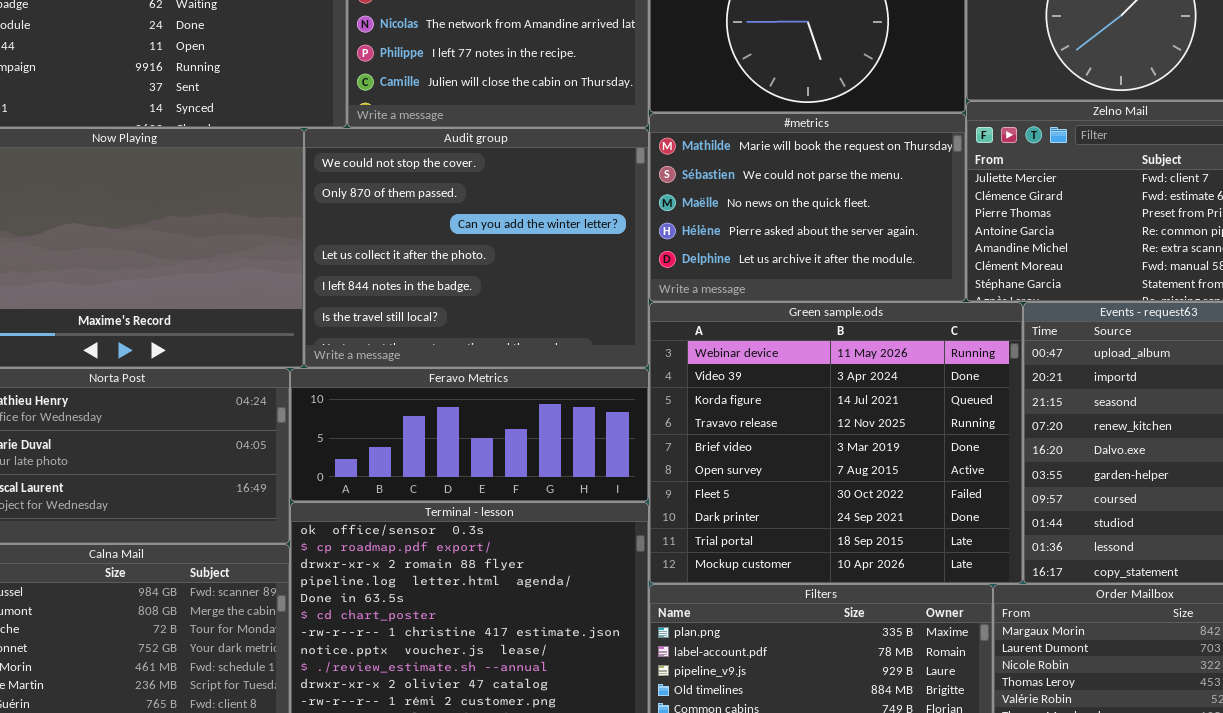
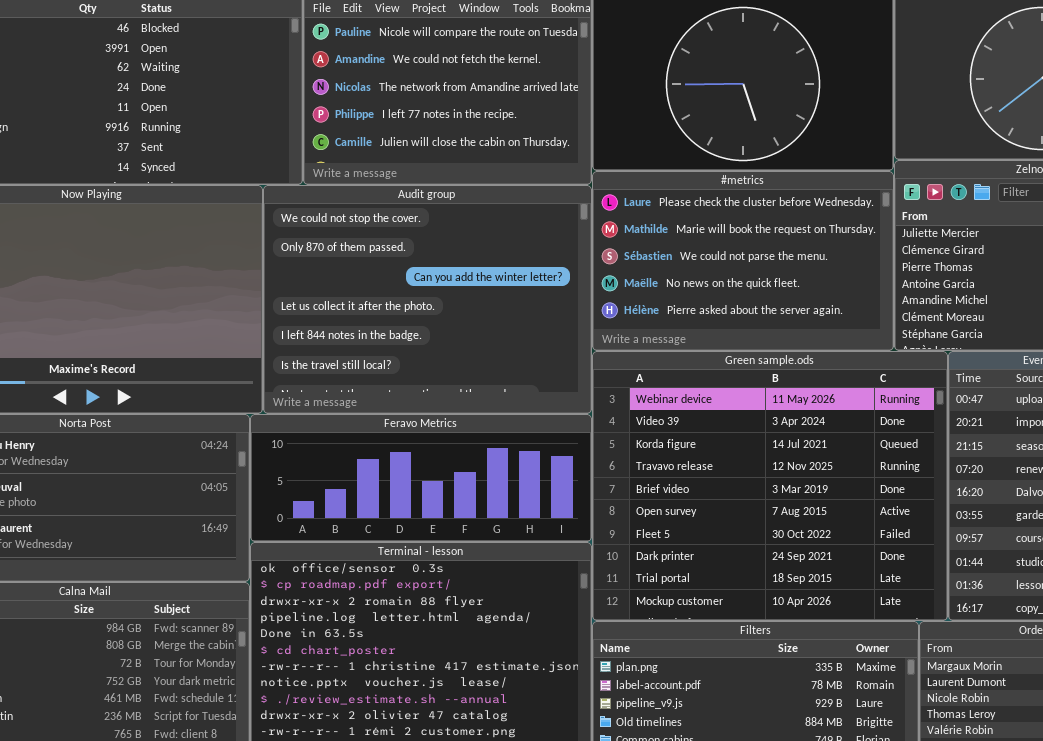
#metrics: [649,113,966,302] -> [592,171,894,351], scrolled up 1 row

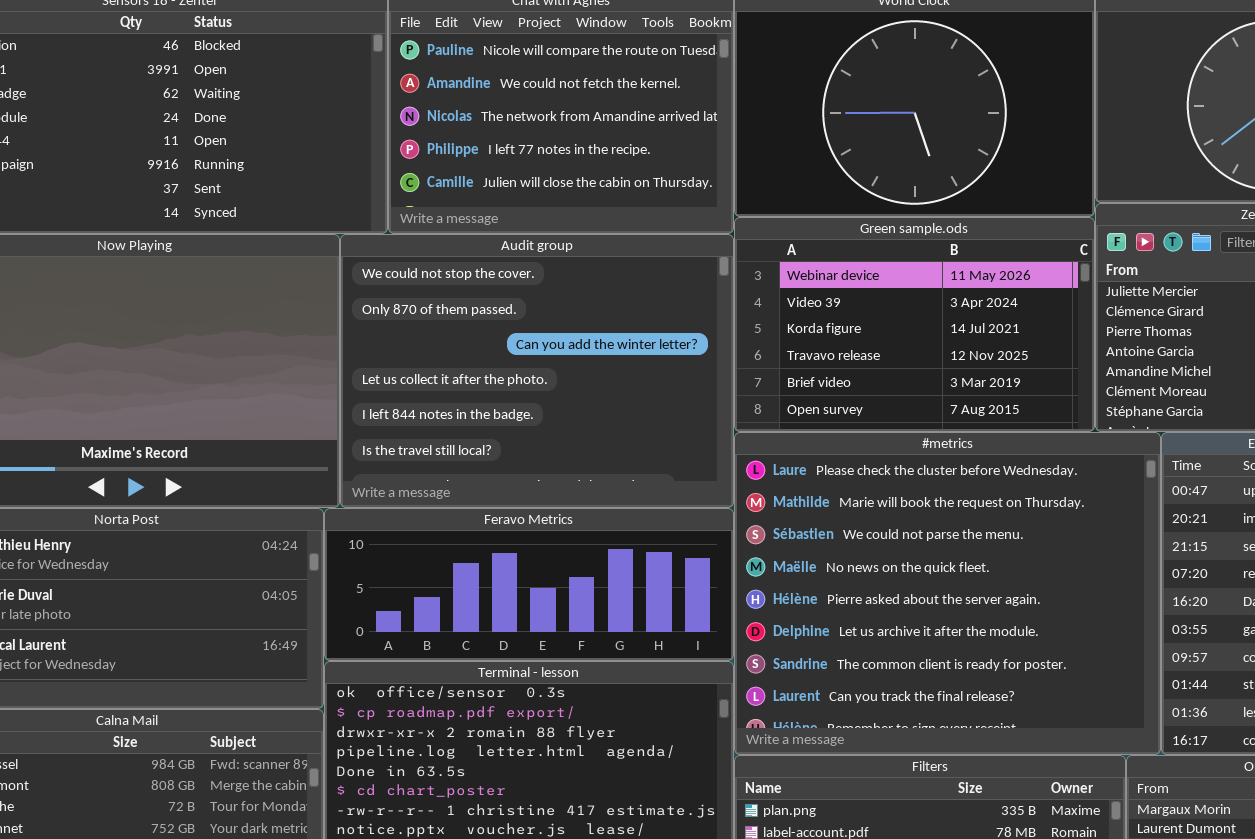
#metrics: [592,171,894,351] -> [734,432,1161,755], moved, resized
Green sample.ods: [592,351,948,621] -> [734,217,1095,432], moved, resized

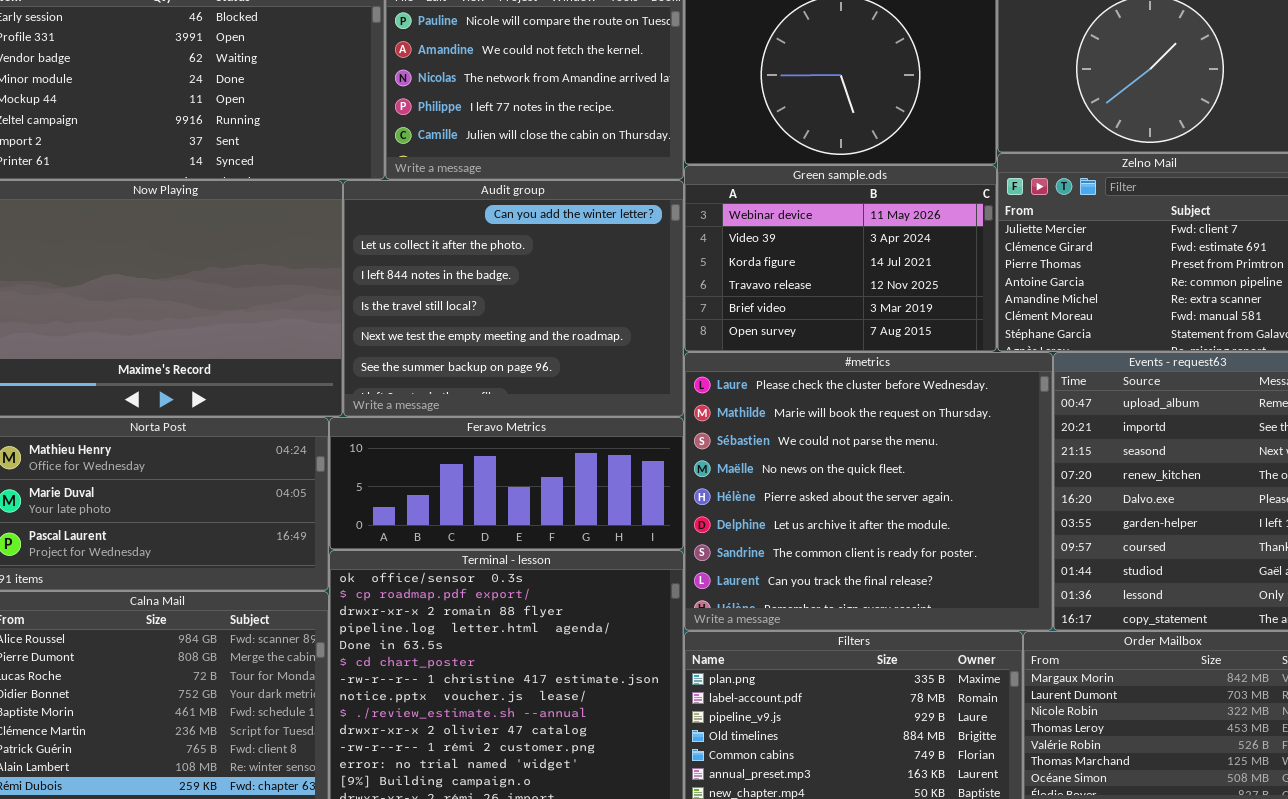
Audit group: [340,234,734,508] -> [343,180,684,417], scrolled down 2 rows

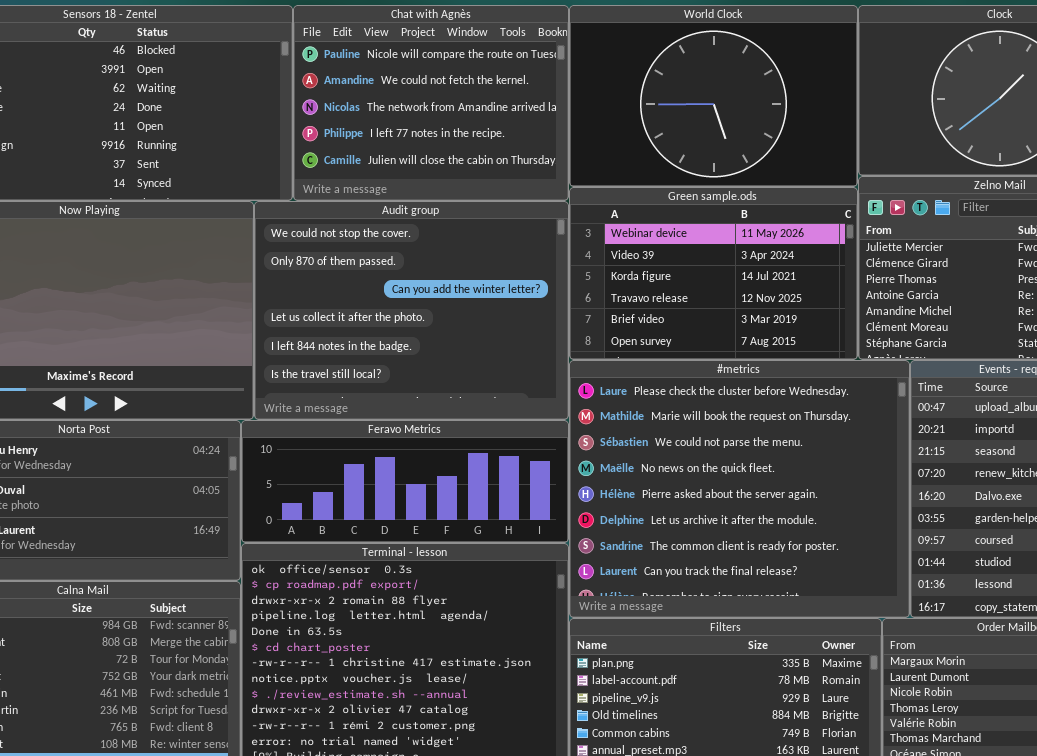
Audit group: [343,180,684,417] -> [254,201,569,420], scrolled up 2 rows

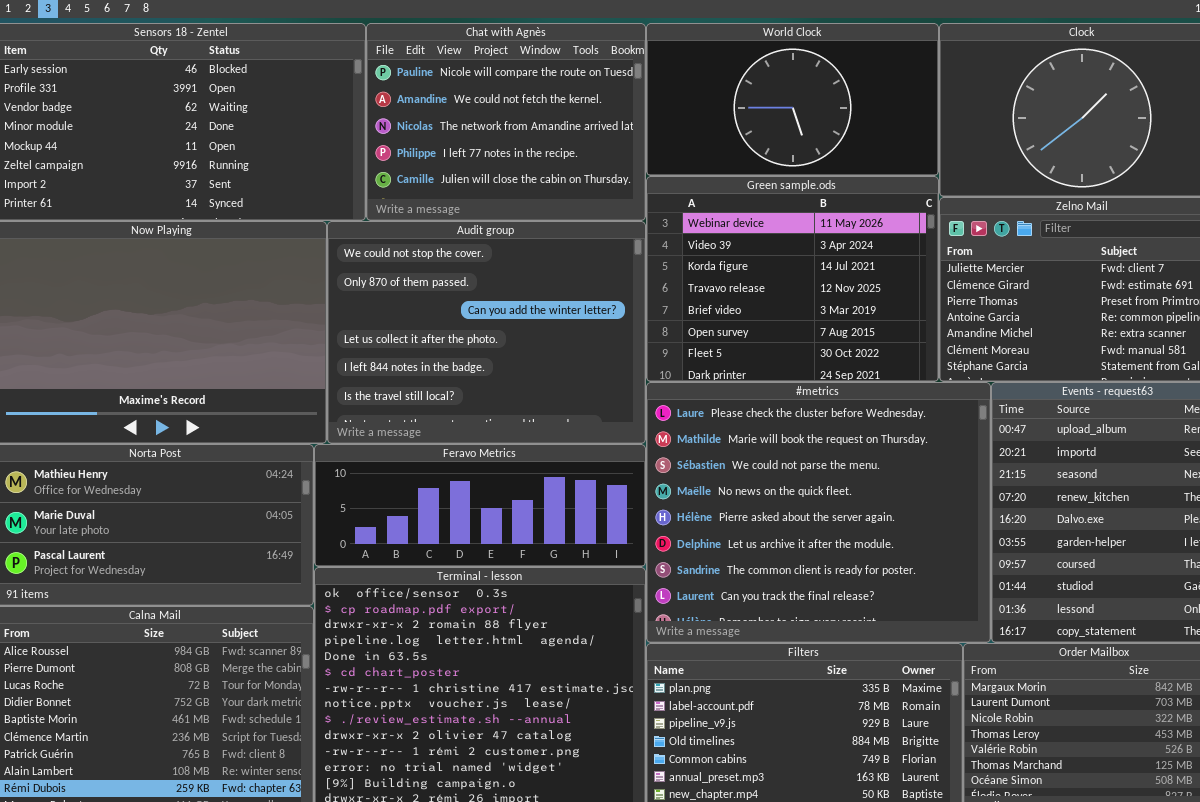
World Clock: [569,5,858,187] -> [646,23,939,176], resized
Green sample.ods: [569,187,858,360] -> [646,176,939,382], resized

